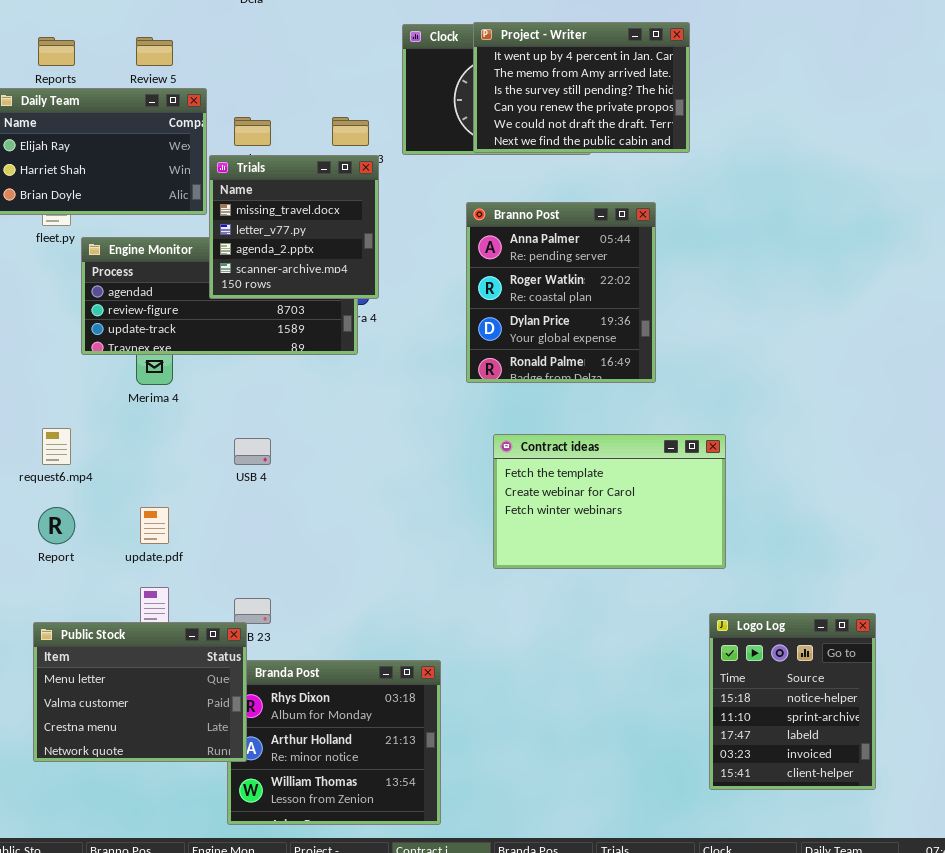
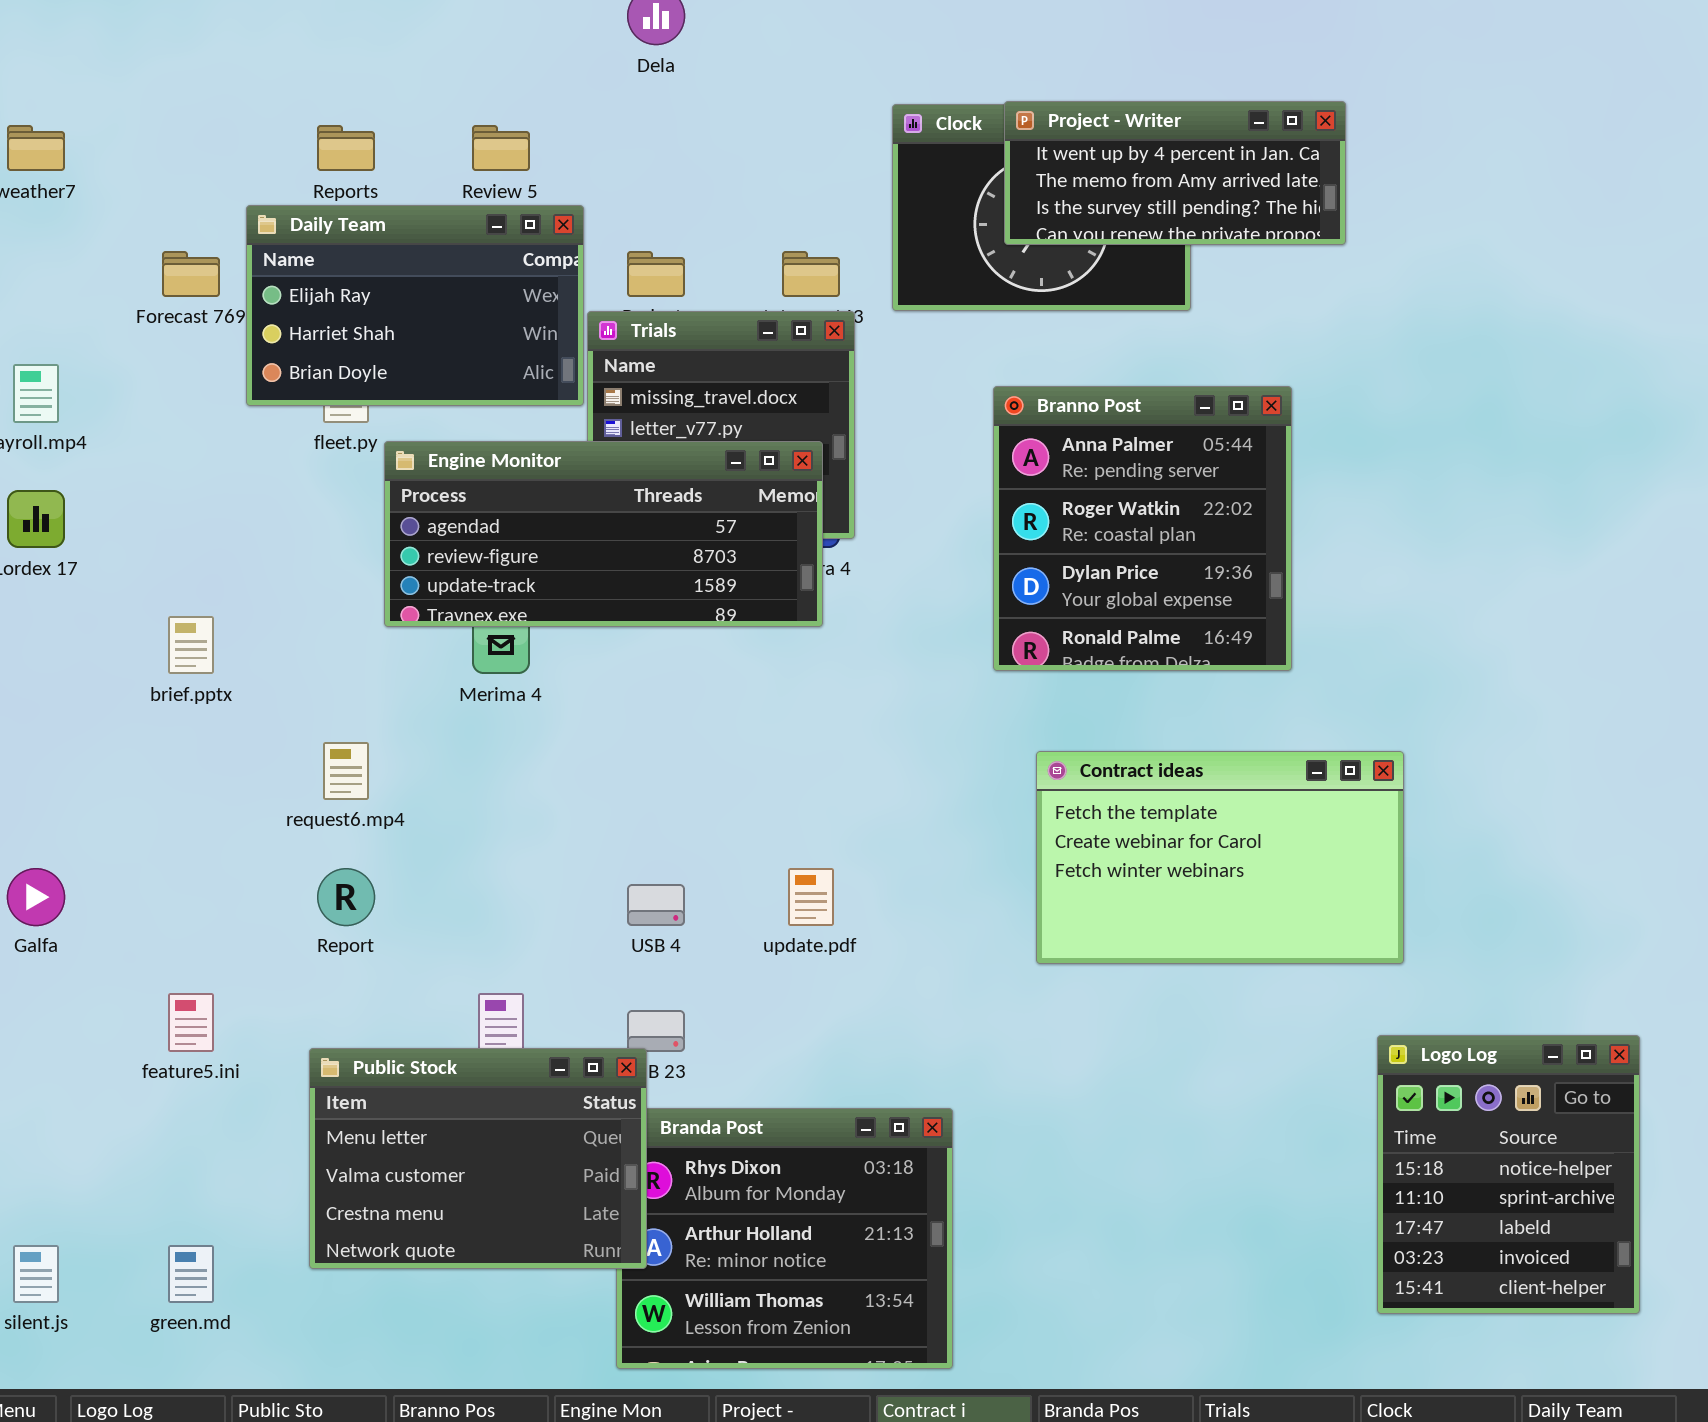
Project - Writer: [473,22,690,153] -> [1004,101,1346,245], resized
Engine Monitor: [81,237,358,355] -> [384,441,823,627], raised
USB 4: [234,438,271,465] -> [627,884,685,926], moved
update.pdf: [140,507,169,544] -> [788,868,834,926], moved

